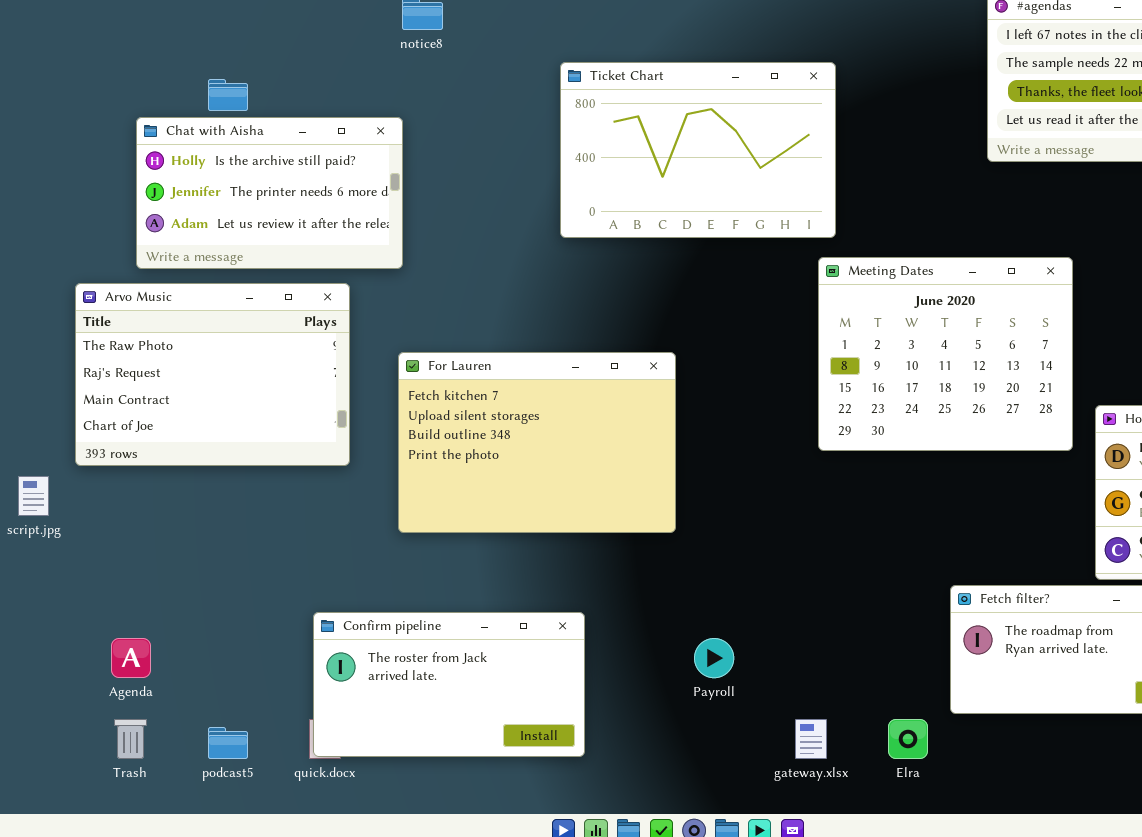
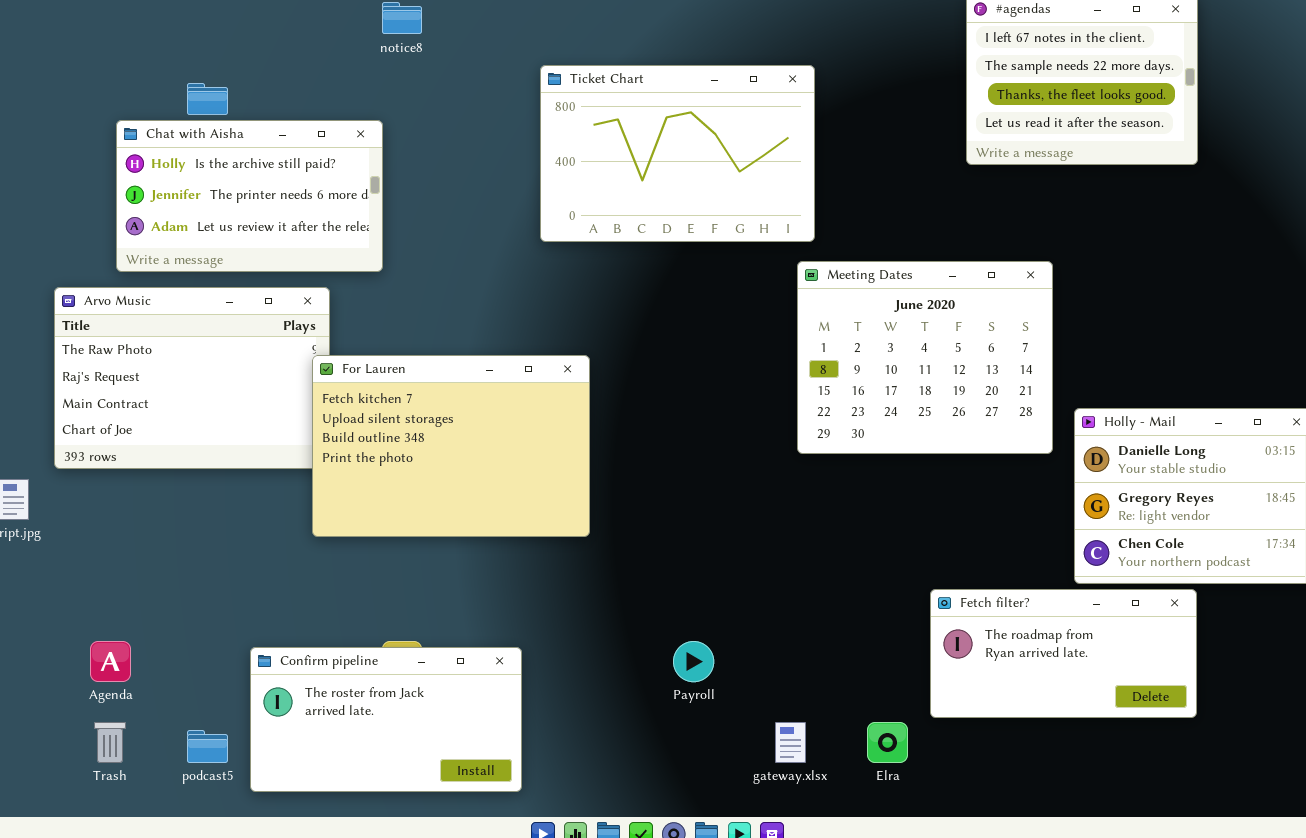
For Lauren: [398,352,676,533] -> [312,355,590,537], moved
Confirm pipeline: [313,612,585,757] -> [250,647,522,792], moved

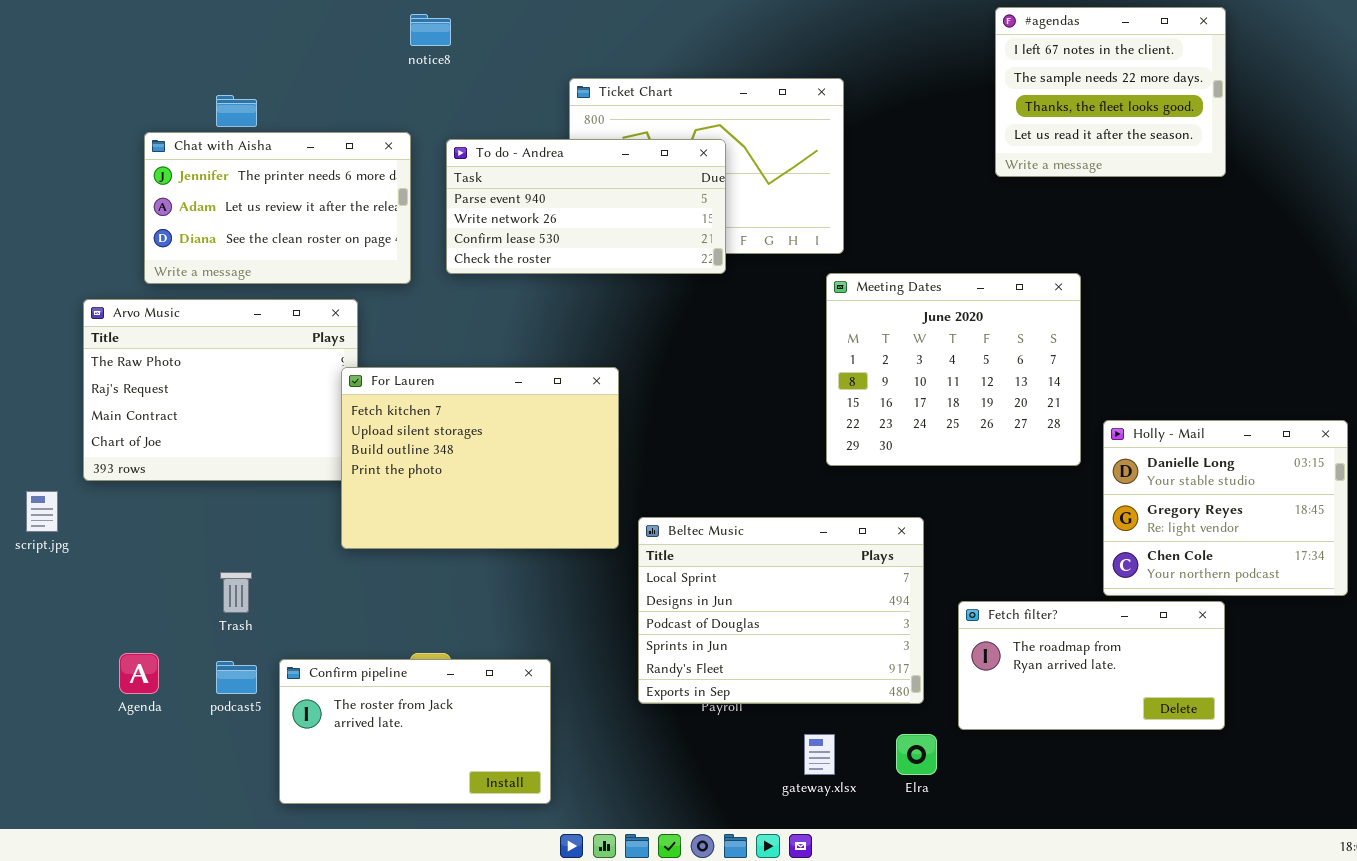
Chat with Aisha: [116,120,383,272] -> [144,132,411,284], scrolled down 1 row
To do - Andrea: none -> [446,139,726,274], opened
Beltec Music: none -> [638,517,924,704], opened
Trash: [94,722,126,763] -> [220,572,252,613], moved
podcast5: [187,730,228,763] -> [216,661,257,694], moved

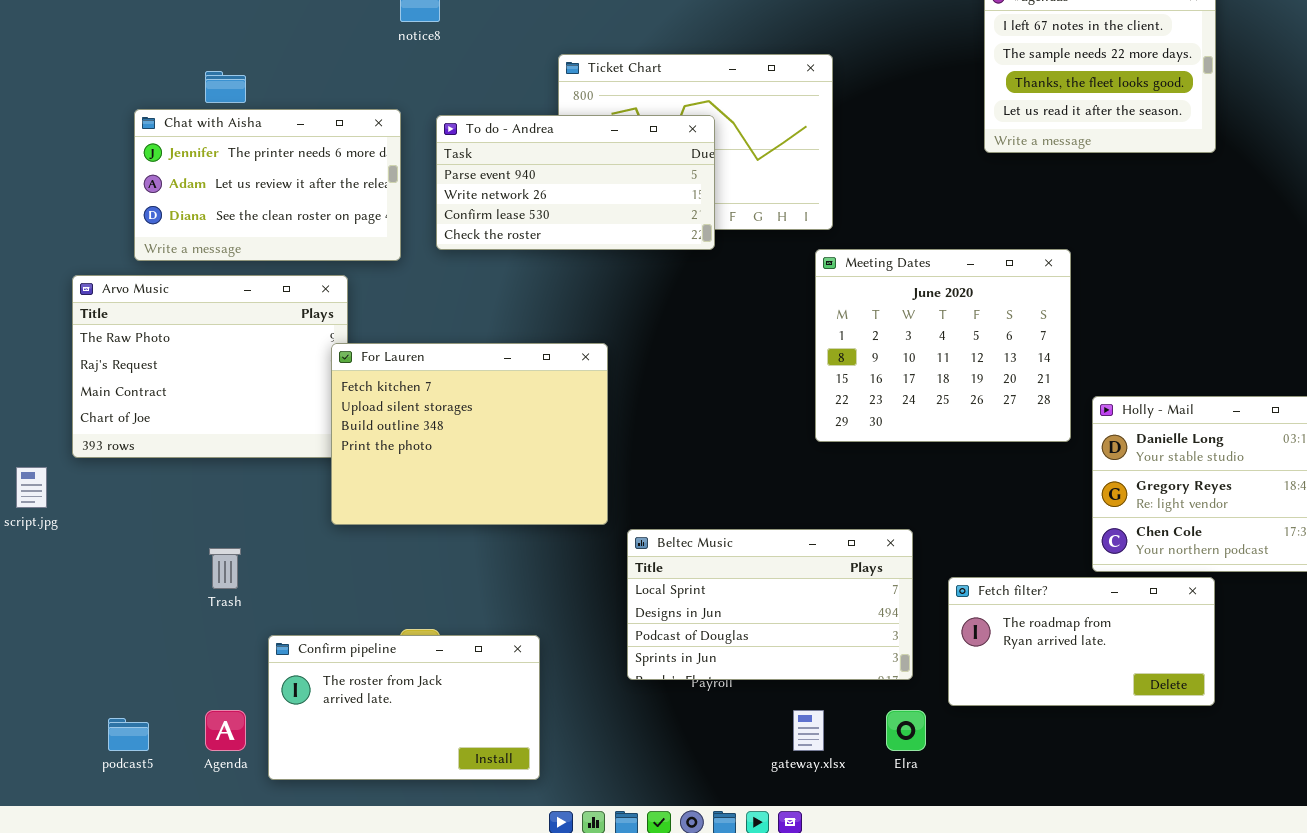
Beltec Music: [638,517,924,704] -> [627,529,913,680], resized
Agenda: [119,653,159,694] -> [205,710,246,751], moved
podcast5: [216,661,257,694] -> [108,718,149,751], moved

